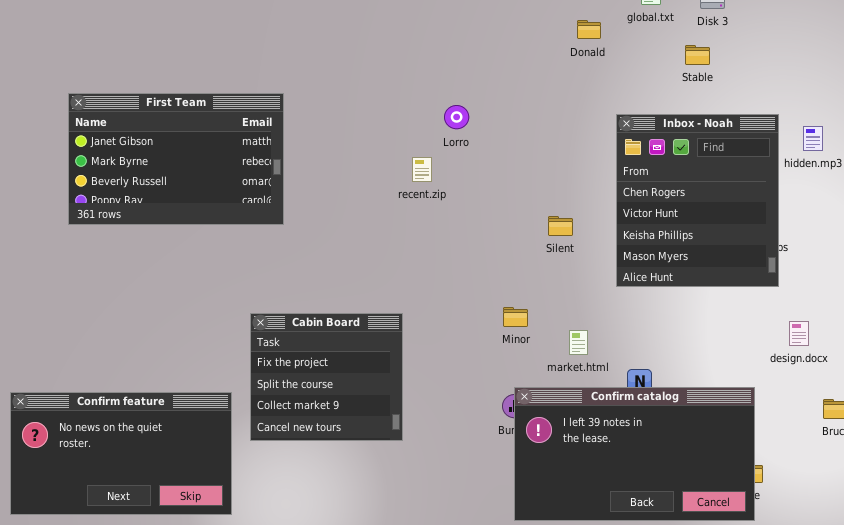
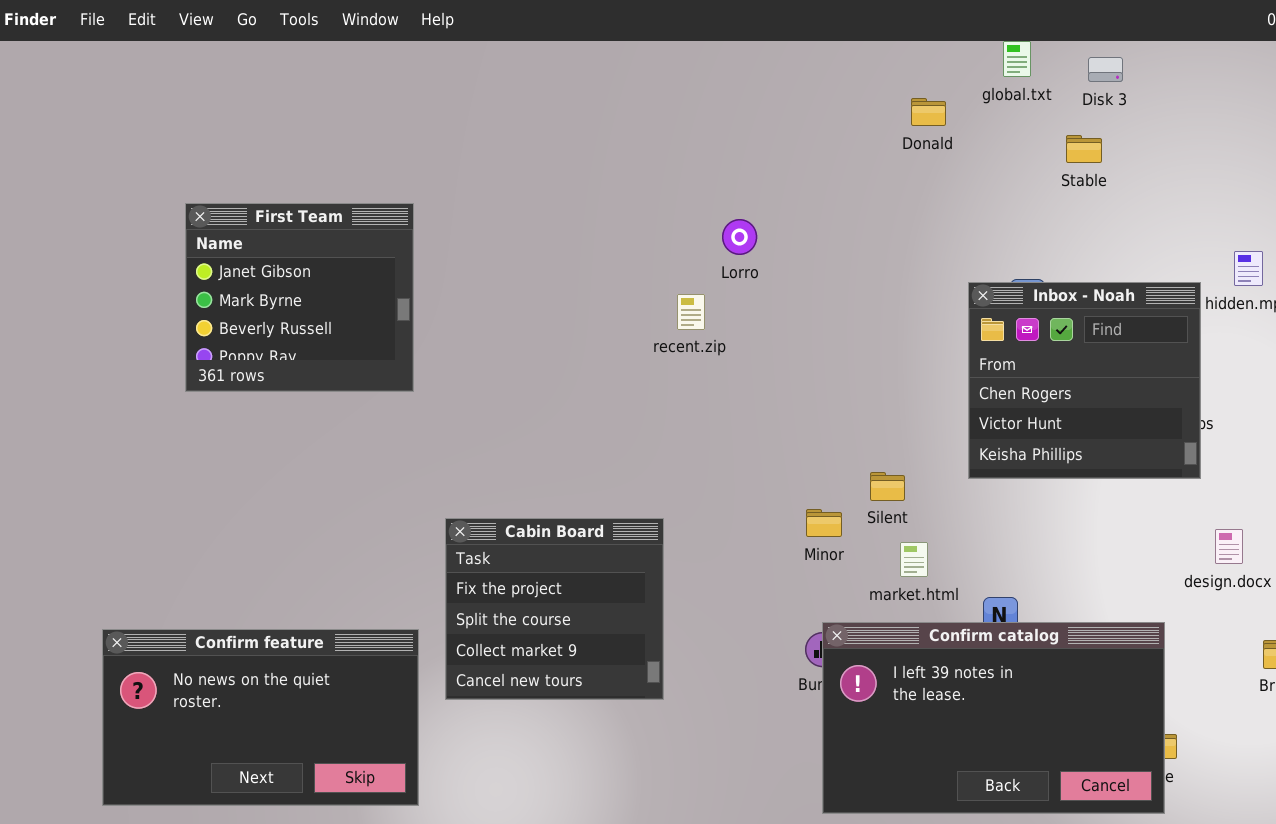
First Team: [68,93,284,225] -> [185,203,414,392], resized
Inbox - Noah: [616,114,779,287] -> [968,282,1201,479], resized
Silent: [548,216,573,236] -> [870,472,905,501], moved

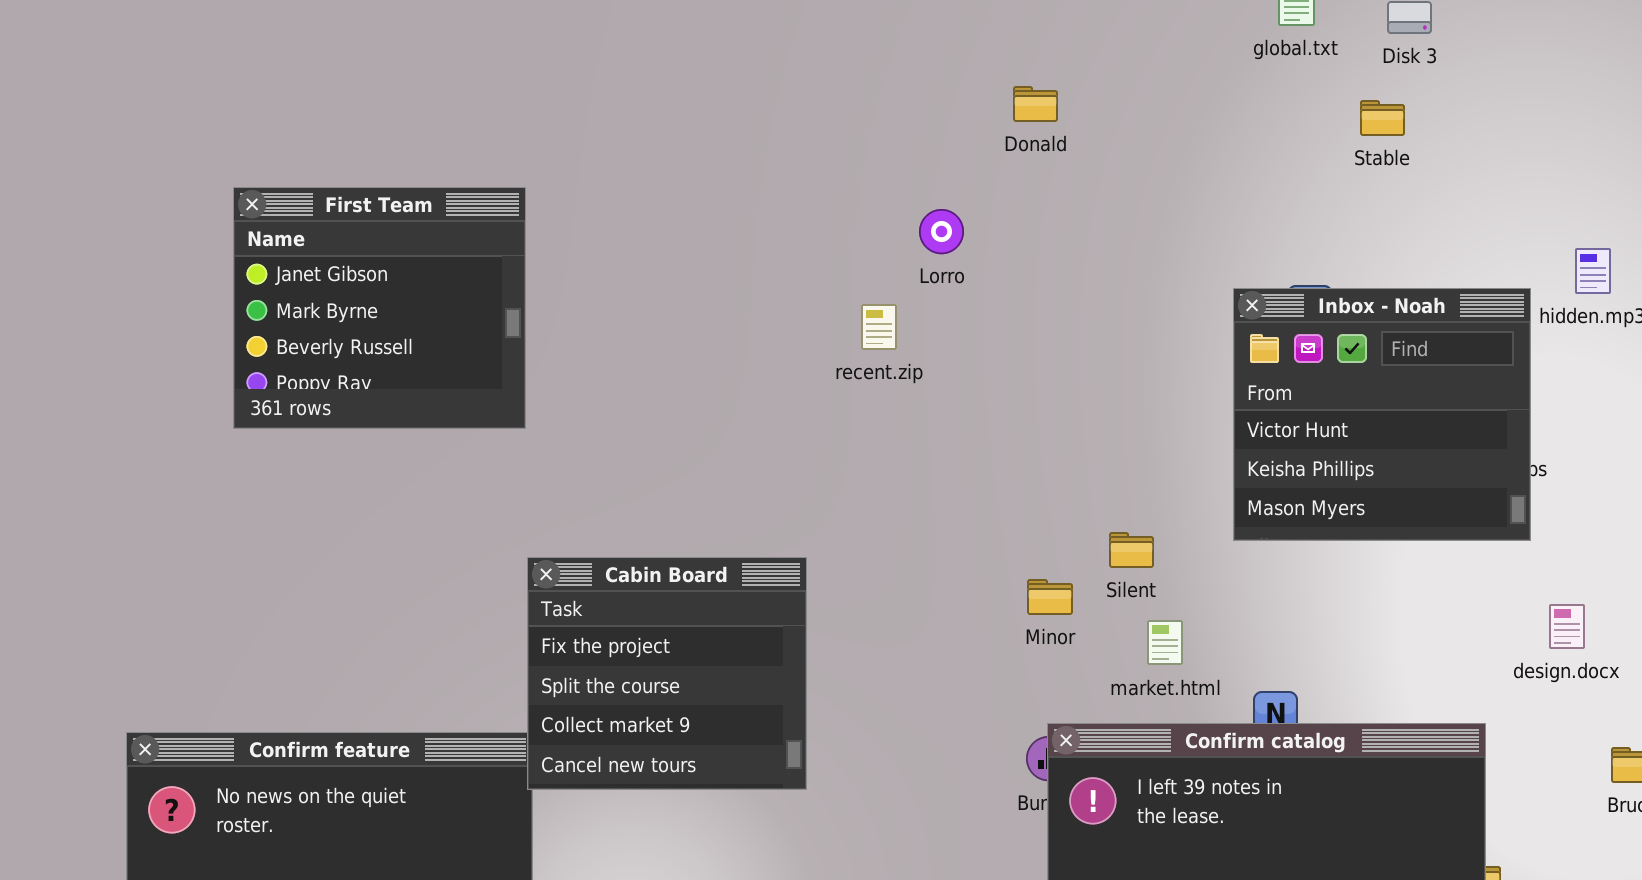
Donald: [911,98,946,126] -> [1013,86,1058,122], moved
Inbox - Noah: [968,282,1201,479] -> [1233,288,1531,541], scrolled down 1 row
Cabin Board: [445,518,664,700] -> [527,557,807,790], moved

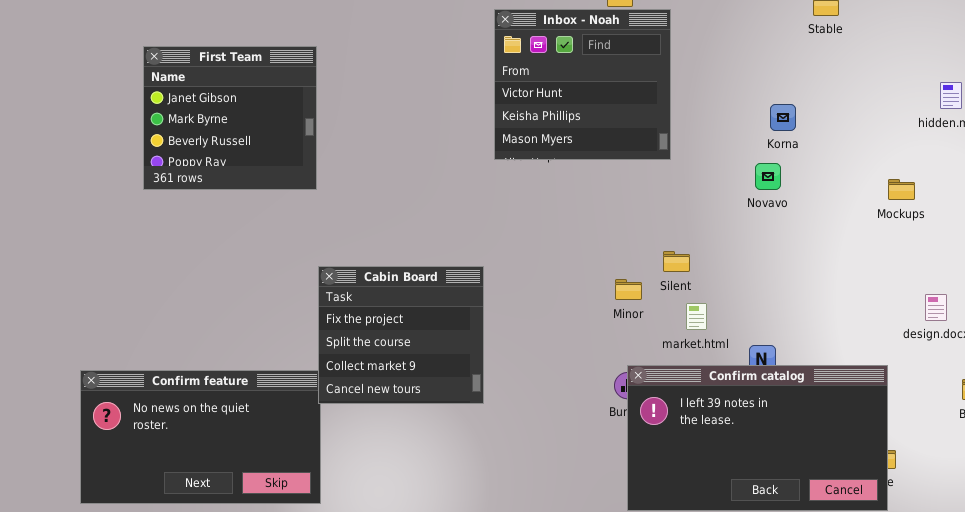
Inbox - Noah: [1233,288,1531,541] -> [494,9,671,160], moved

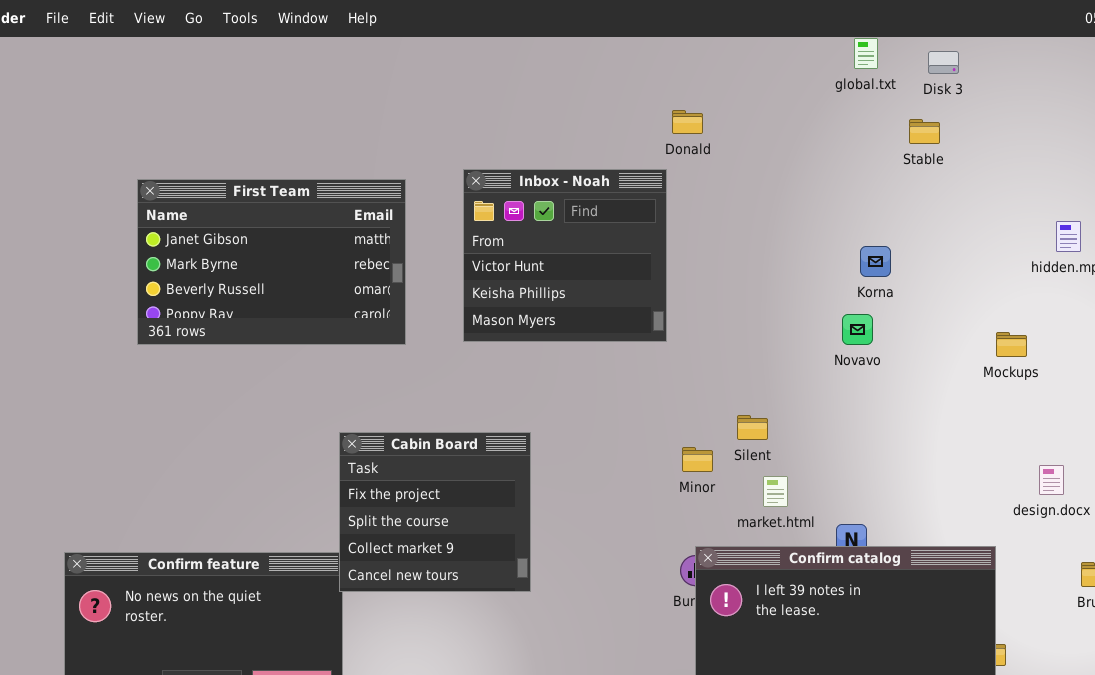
Inbox - Noah: [494,9,671,160] -> [463,169,667,342], moved
First Team: [143,46,317,190] -> [137,179,406,345], resized

